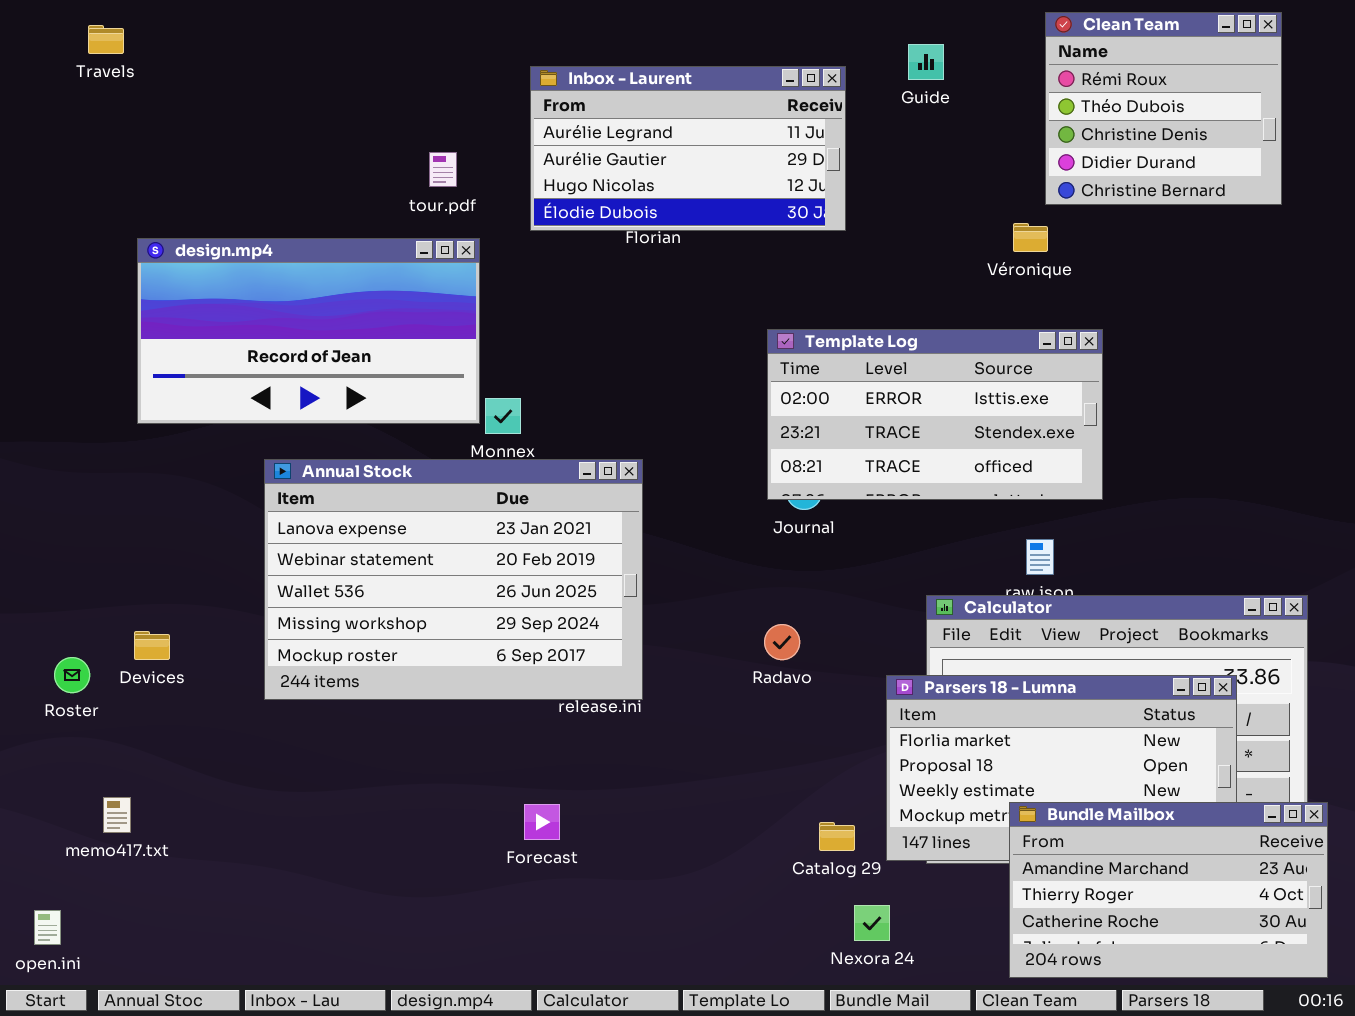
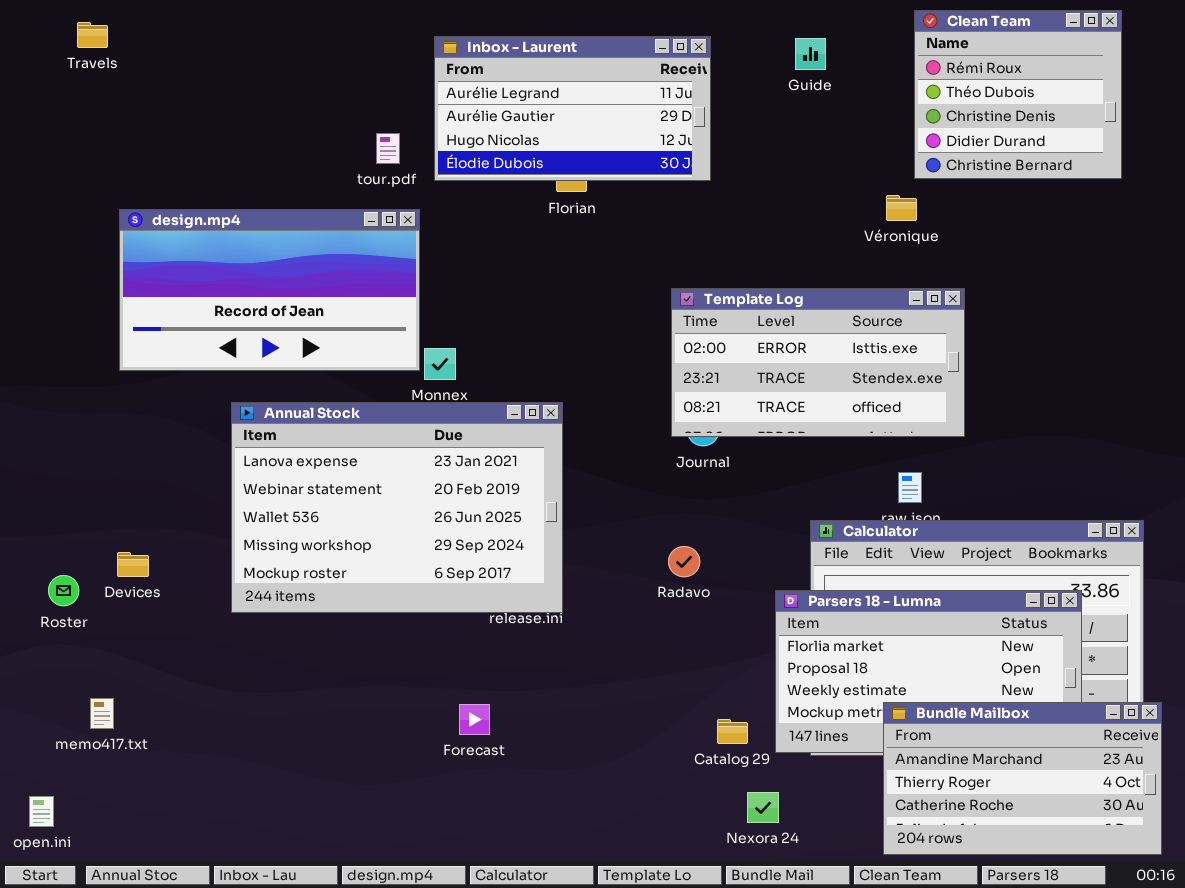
Inbox - Laurent: [530,66,846,231] -> [434,36,711,181], moved

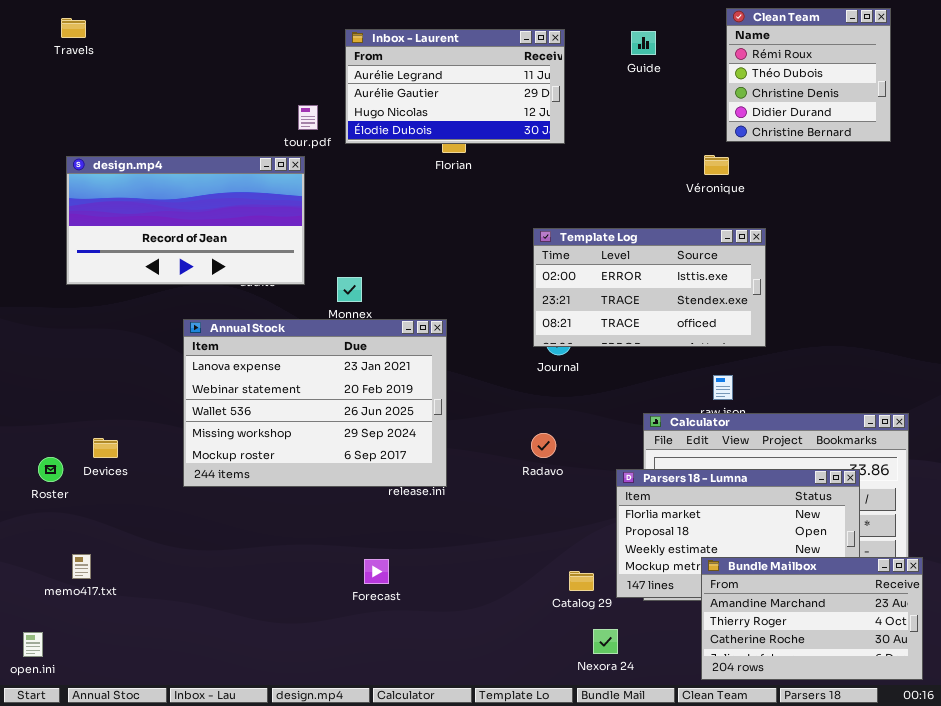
design.mp4: [119,209,420,371] -> [66,156,305,285], moved

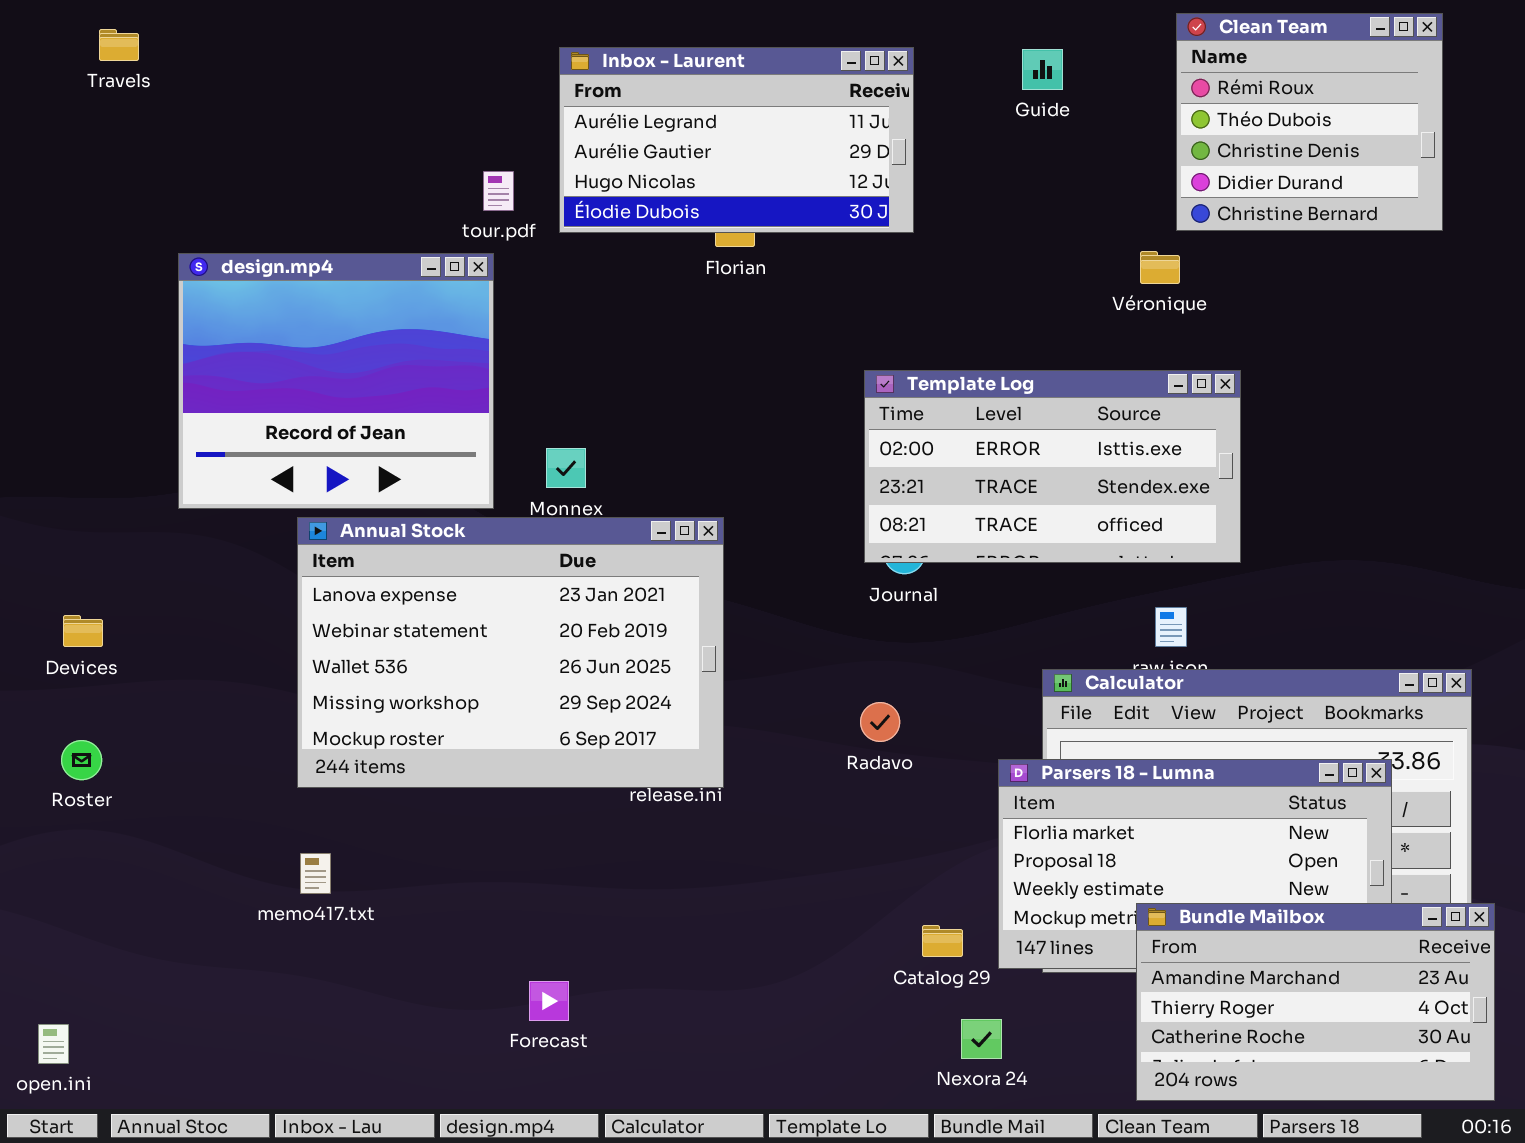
design.mp4: [66,156,305,285] -> [178,253,494,509], resized
Devices: [93,438,118,458] -> [63,615,103,647], moved
memo417.txt: [72,554,91,579] -> [300,853,331,894], moved
Forecast: [364,559,389,584] -> [529,981,569,1021], moved

